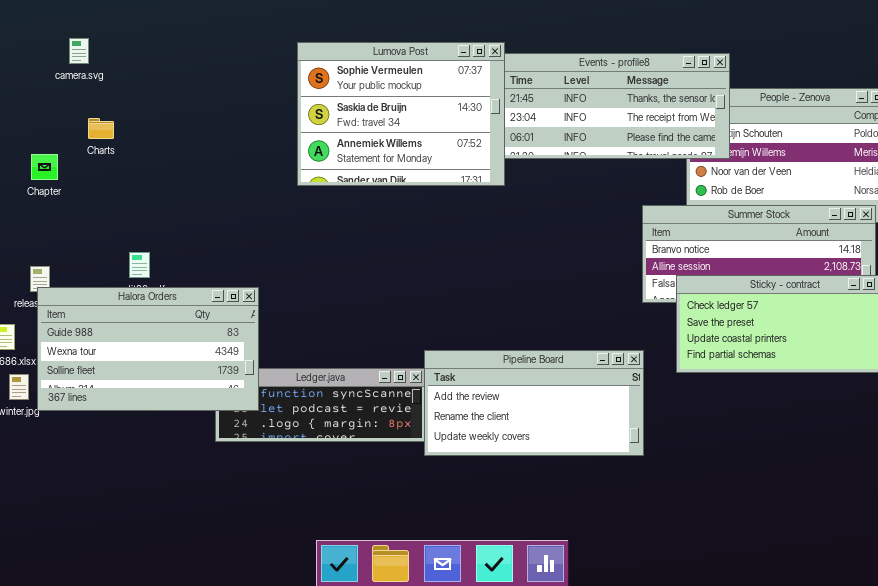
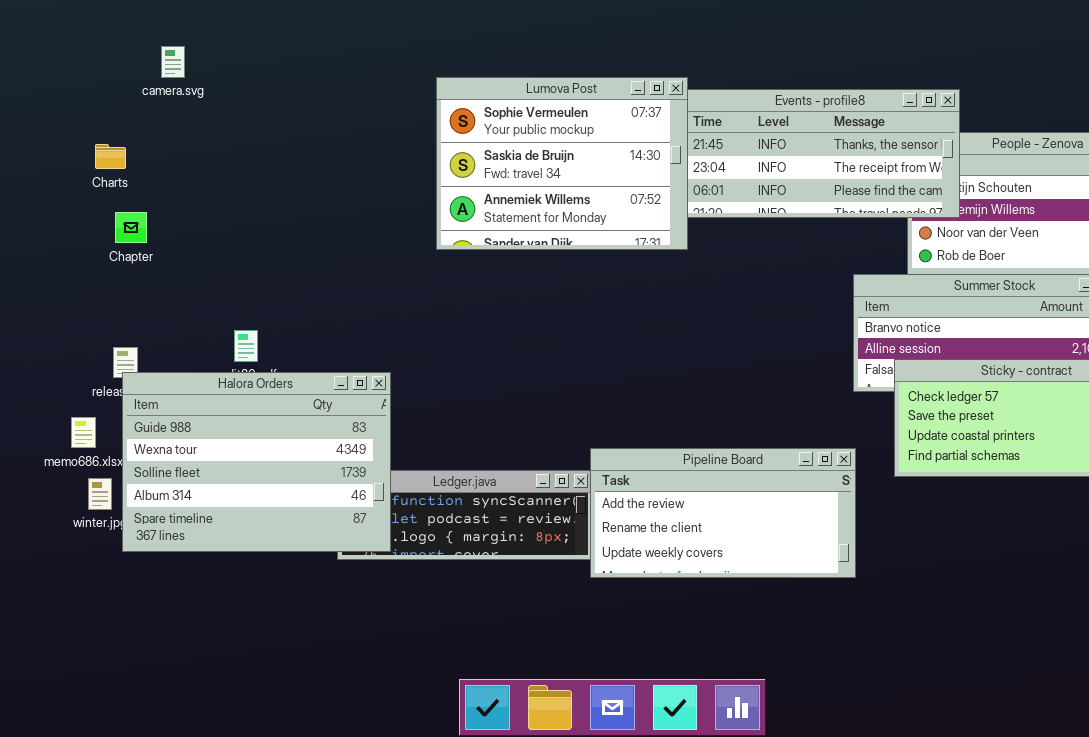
camera.svg: [69,38,89,64] -> [161,46,185,78], moved
Charts: [88,118,114,139] -> [95,144,126,169], moved
Halora Orders: [37,287,259,411] -> [122,372,391,552], resized

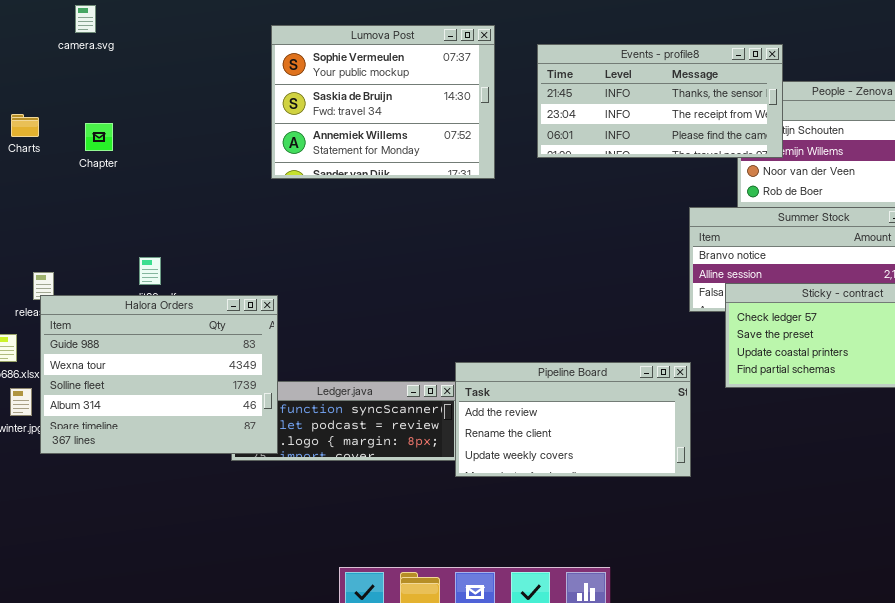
Lumova Post: [436,77,688,250] -> [271,25,495,179], moved
Charts: [95,144,126,169] -> [11,114,39,137], moved
Chapter: [115,212,147,243] -> [85,123,113,151], moved

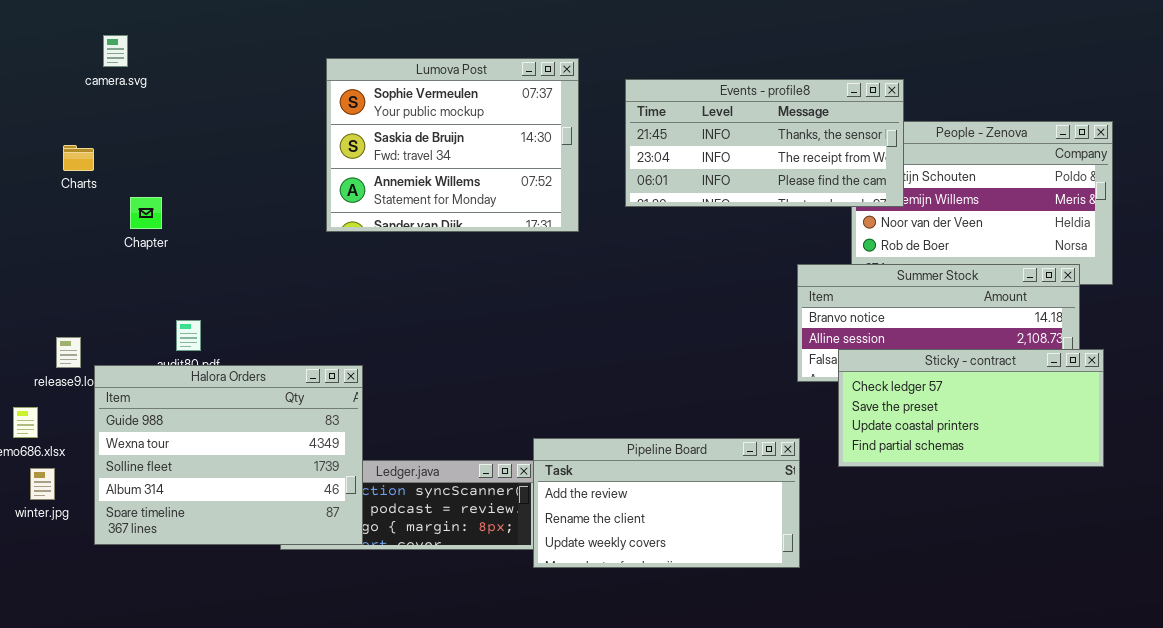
Charts: [11,114,39,137] -> [63,145,94,171], moved
Chapter: [85,123,113,151] -> [130,197,162,229], moved
Halora Orders: [40,295,278,454] -> [94,365,363,545], moved

